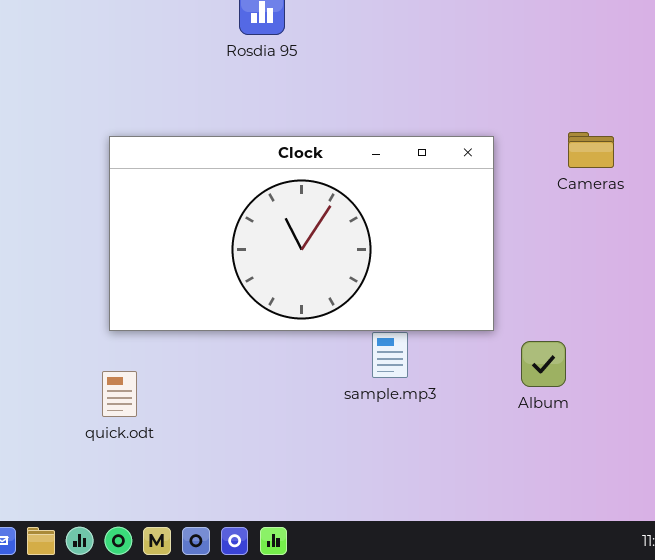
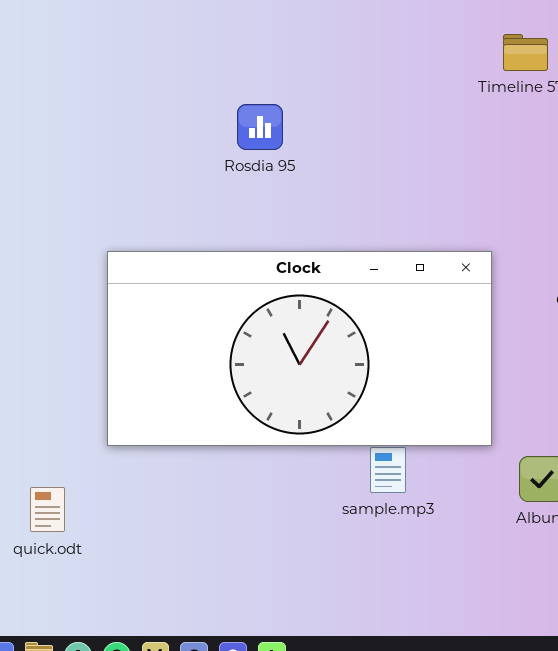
quick.odt: [102,371,137,417] -> [30,487,65,532], moved

